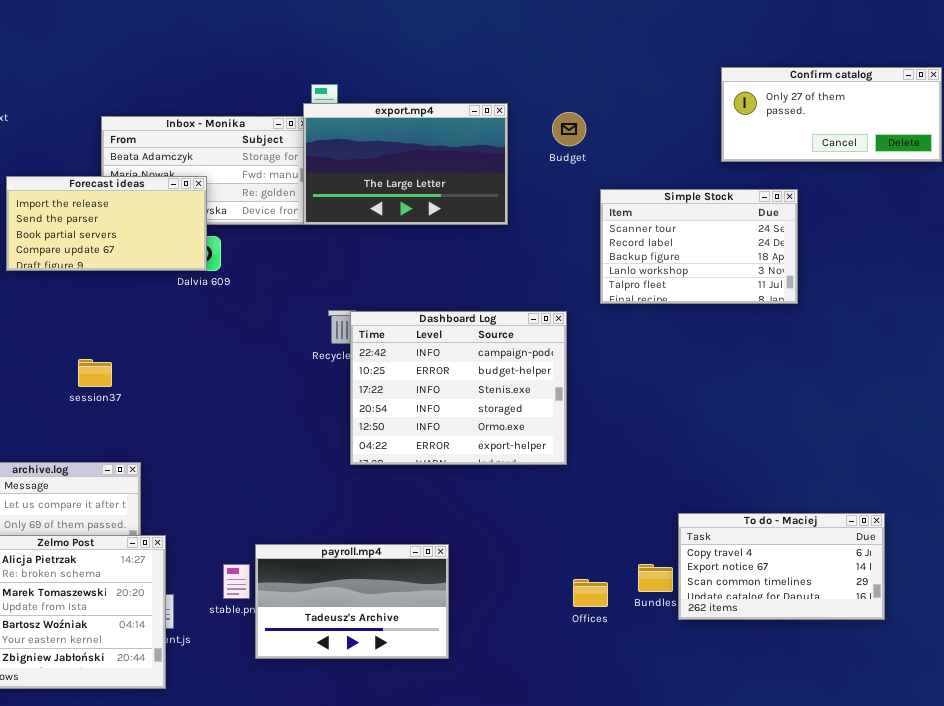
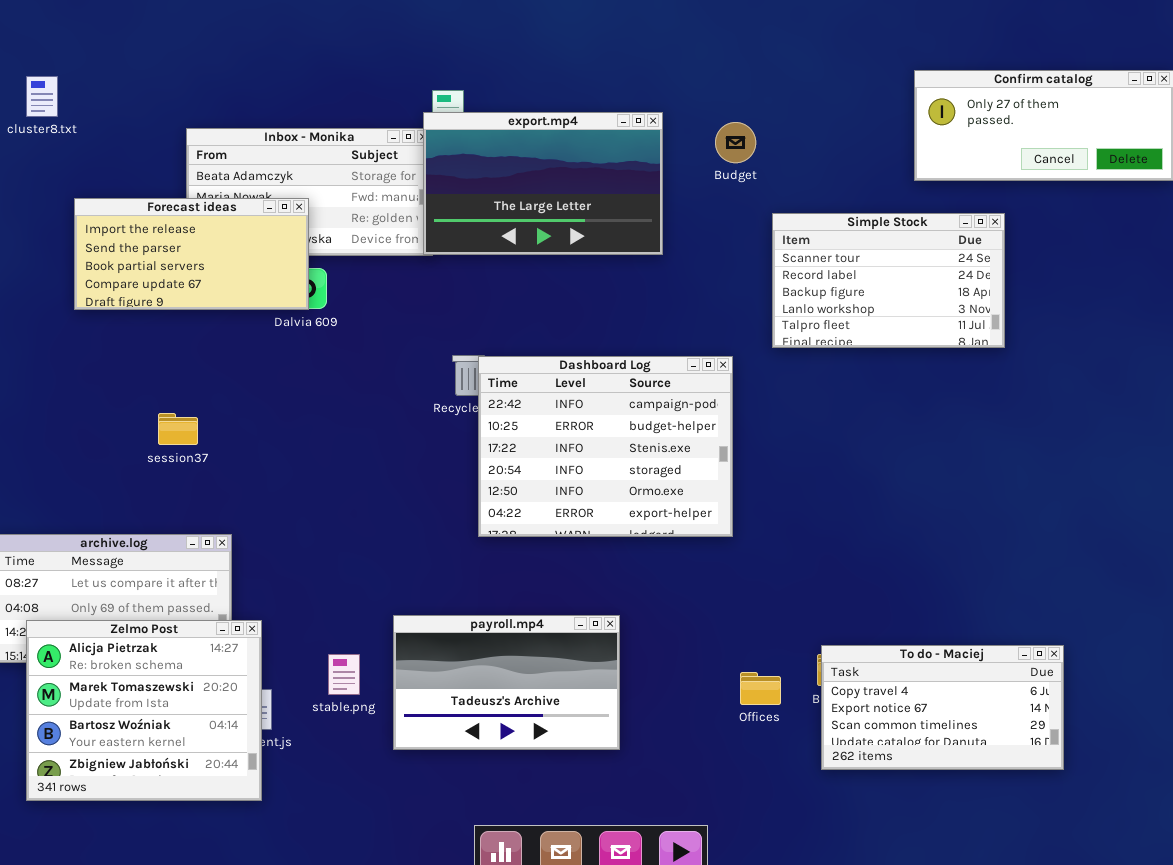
To do - Maciej: [678,513,885,620] -> [821,645,1064,770], moved
payroll.mp4: [255,544,449,659] -> [393,615,620,750], moved

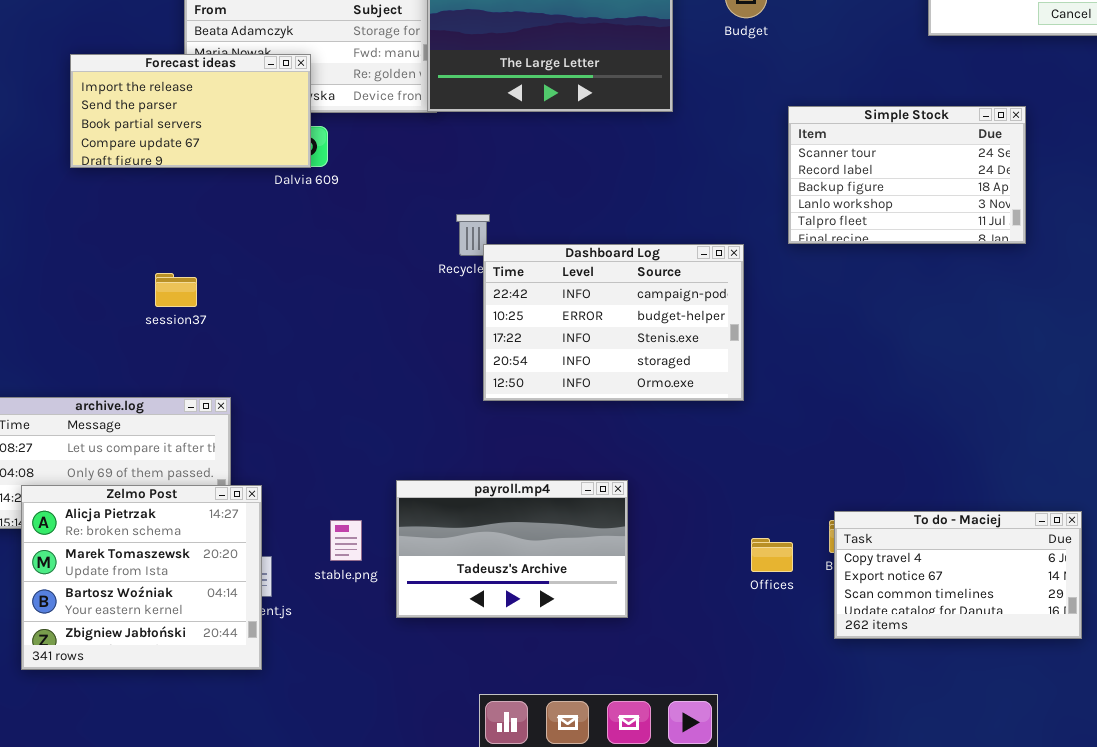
Simple Stock: [772,213,1005,348] -> [788,106,1026,244], moved
Dashboard Log: [478,356,733,537] -> [483,244,744,401], resized

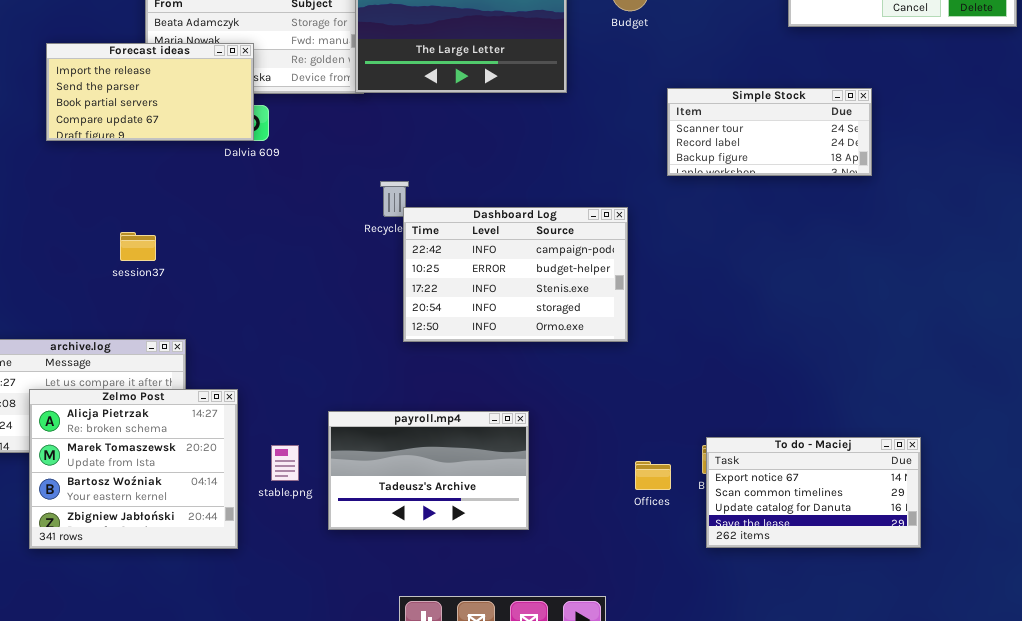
Simple Stock: [788,106,1026,244] -> [667,88,872,176], resized
Zelmo Post: [21,485,262,670] -> [29,389,238,549], moved
To do - Maciej: [834,511,1082,639] -> [706,437,921,548], scrolled down 1 row

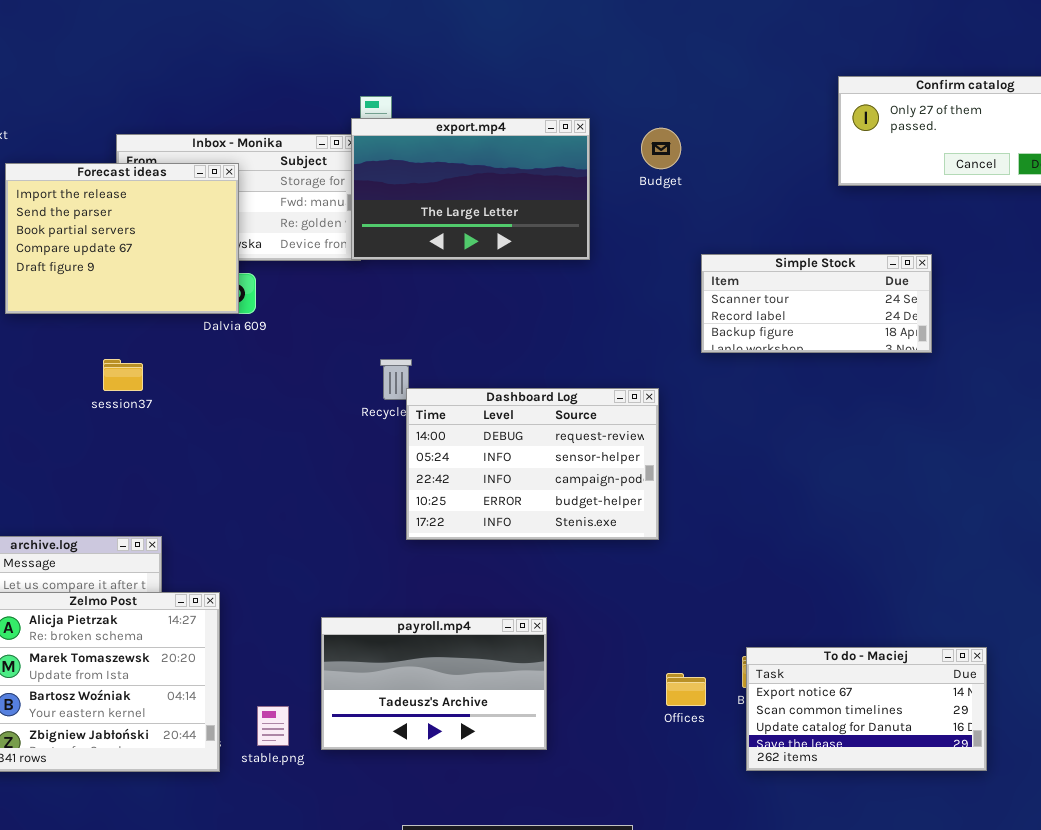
Forecast ideas: [46,43,254,141] -> [5,163,239,314], resized
Dashboard Log: [403,207,628,342] -> [406,388,659,540], scrolled up 2 rows
session37: [120,232,156,261] -> [103,359,143,391], moved
stable.png: [271,445,299,481] -> [257,706,289,746], moved

